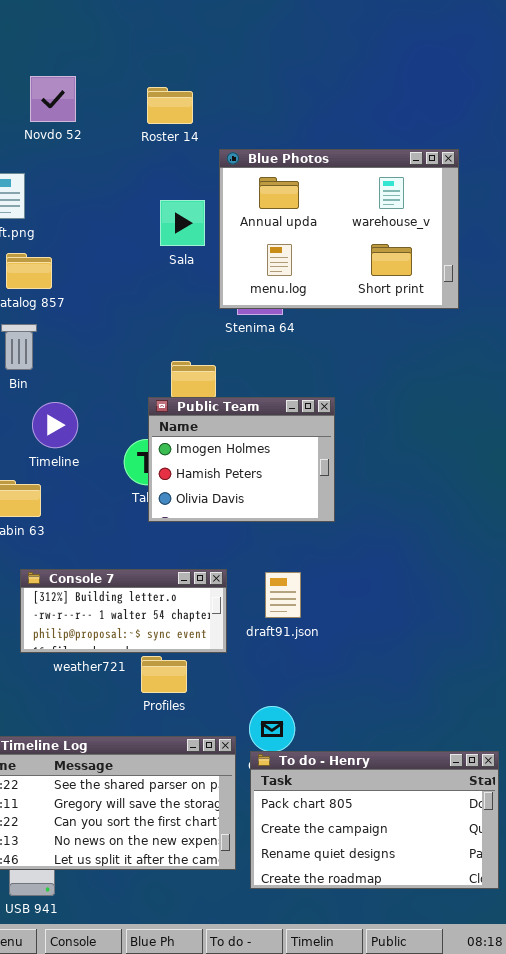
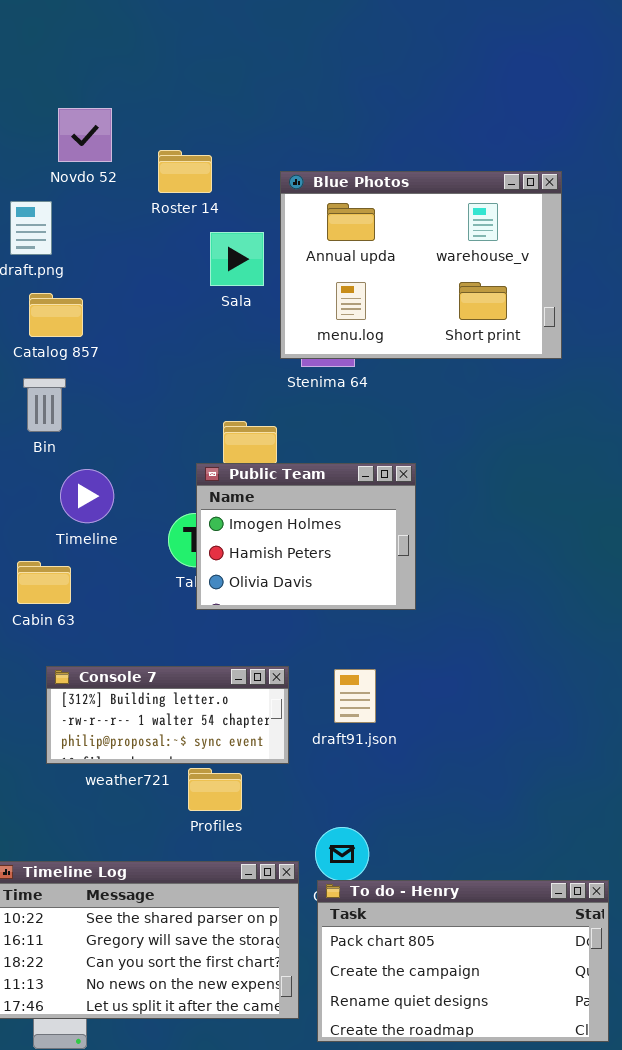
Novdo 52: [30,76,76,122] -> [58,108,112,162], moved
Roster 14: [147,87,193,124] -> [158,150,212,193], moved

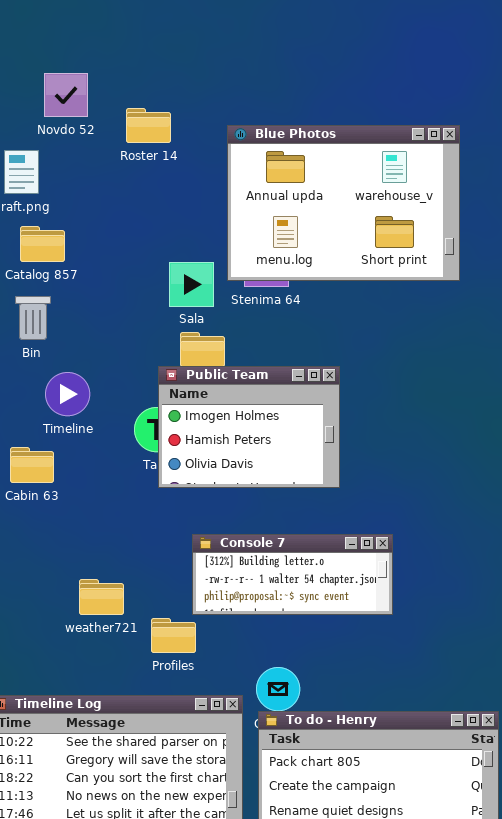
Sala: [210,232,264,286] -> [169,262,214,307], moved
Console 7: [46,666,289,764] -> [192,534,393,615], moved

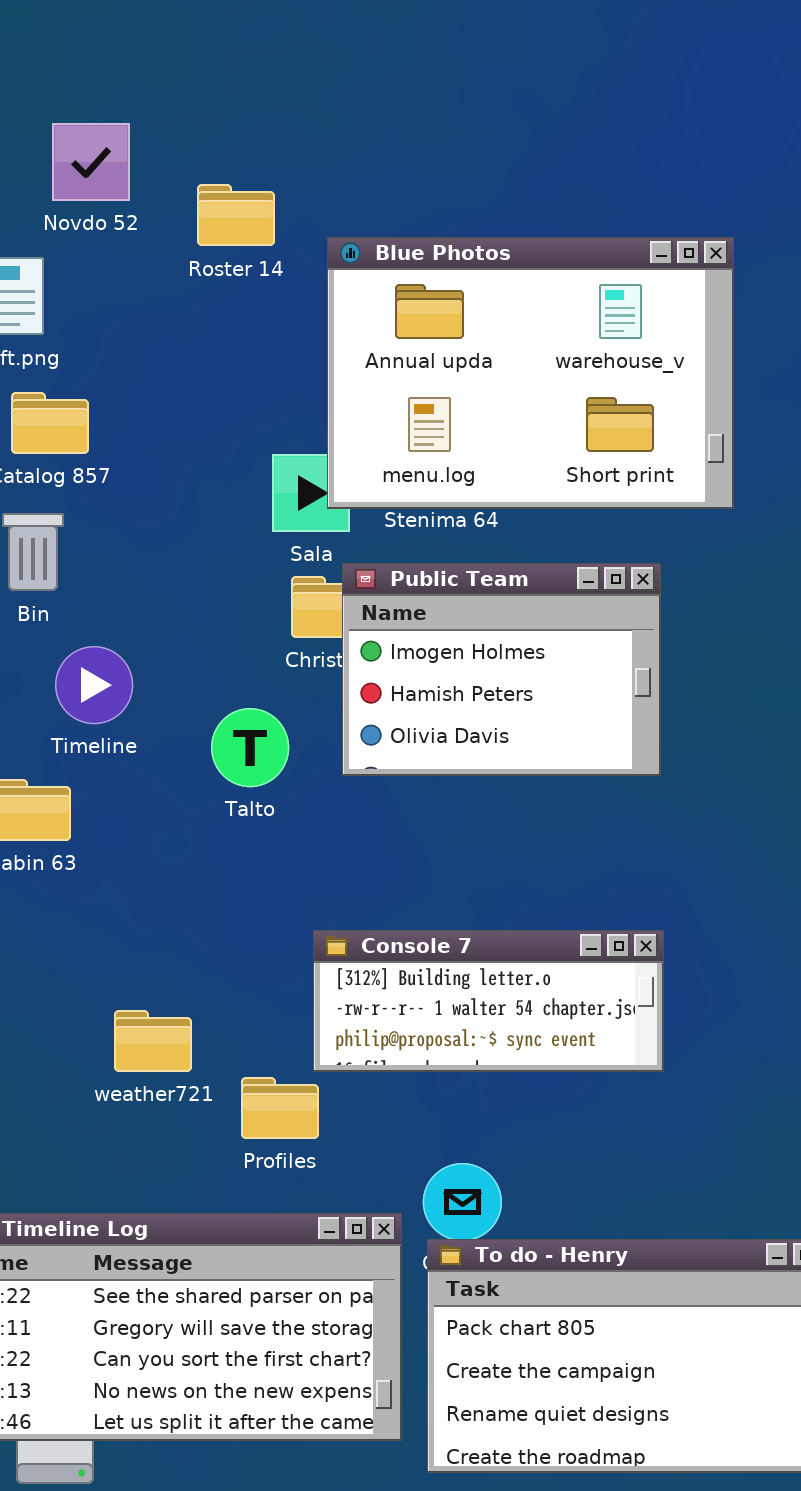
Blue Photos: [227,125,460,281] -> [327,237,734,509], moved
Public Team: [158,366,340,488] -> [342,563,661,776], moved

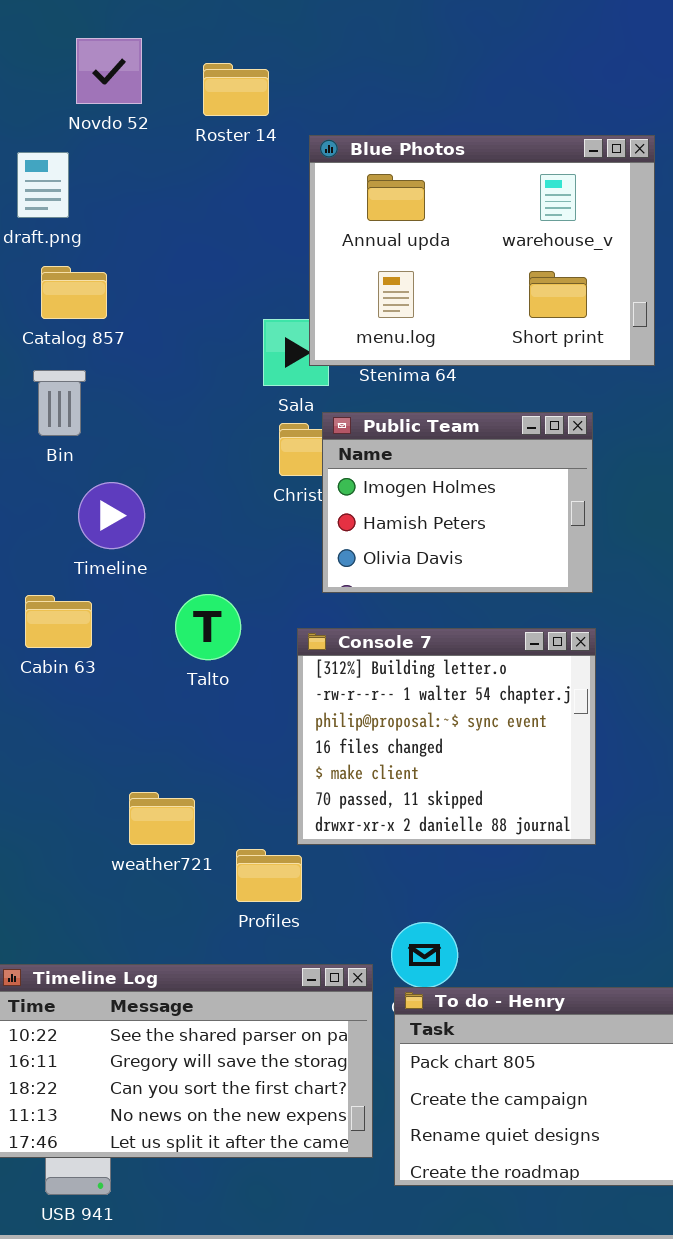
Roster 14: [197,184,275,246] -> [203,63,269,116], moved
Talto: [211,708,289,787] -> [175,594,241,660], moved
Console 7: [313,930,664,1072] -> [297,628,596,845], resized

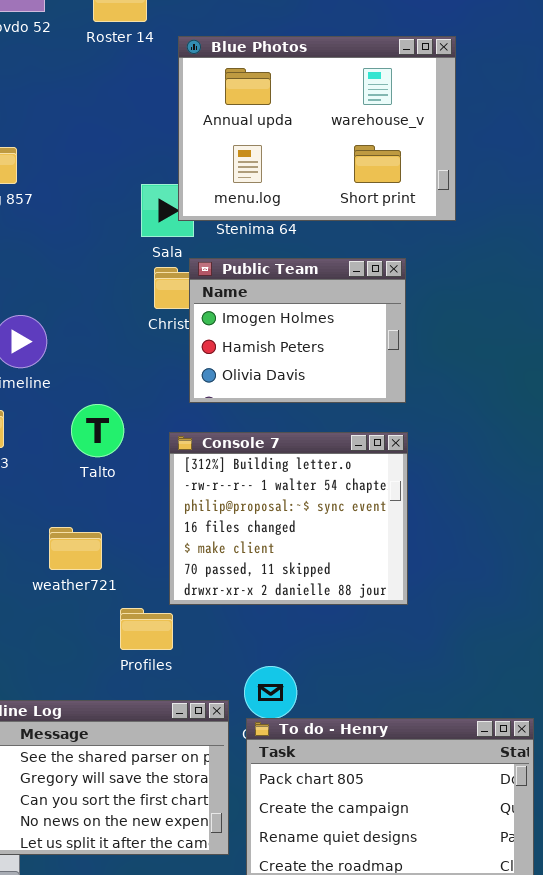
weather721: [129,792,195,845] -> [49,527,102,570], moved

